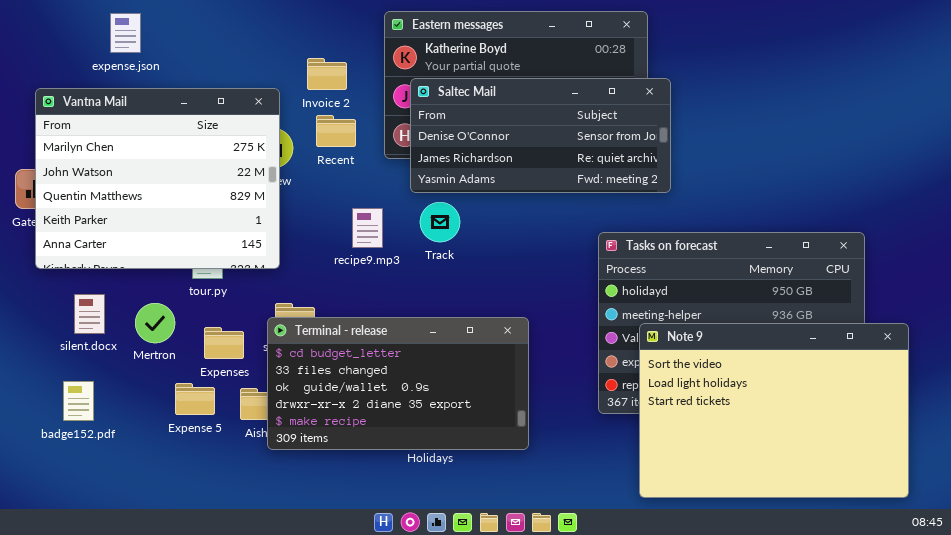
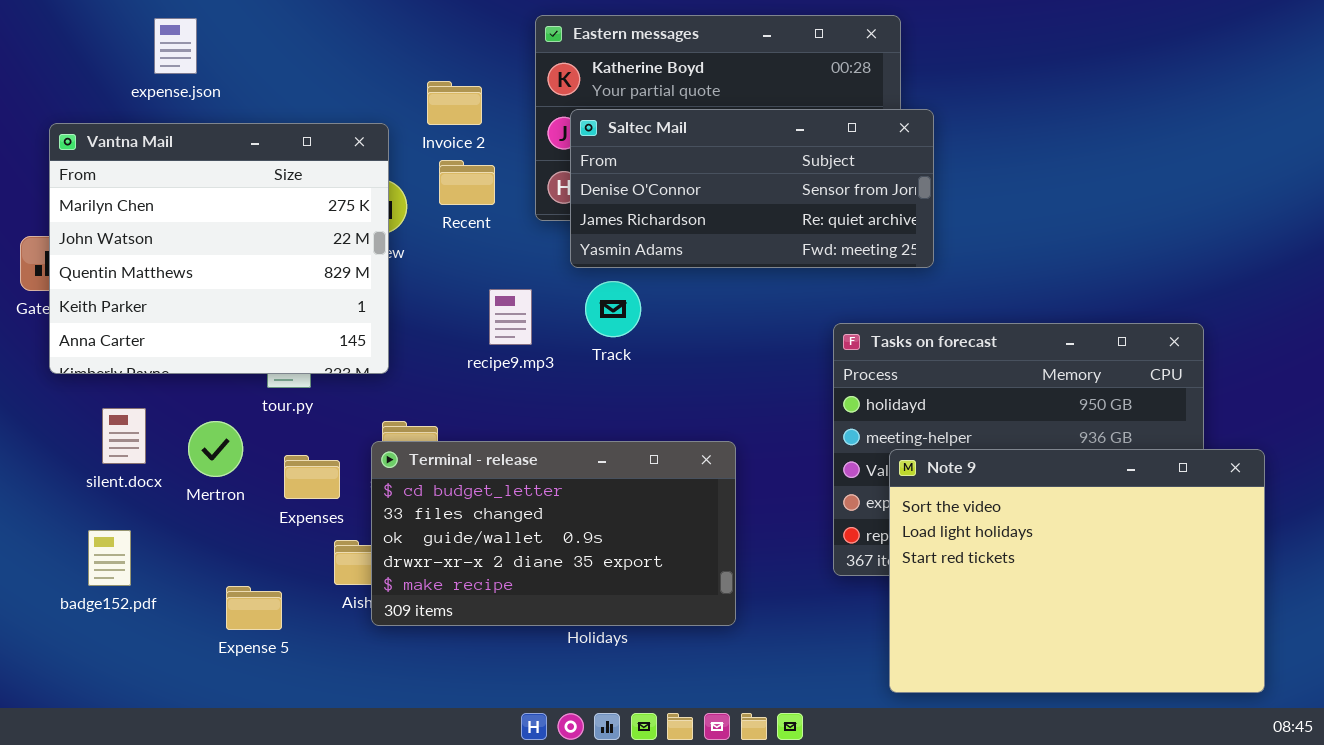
Expense 5: [175,383,215,415] -> [226,586,282,630], moved

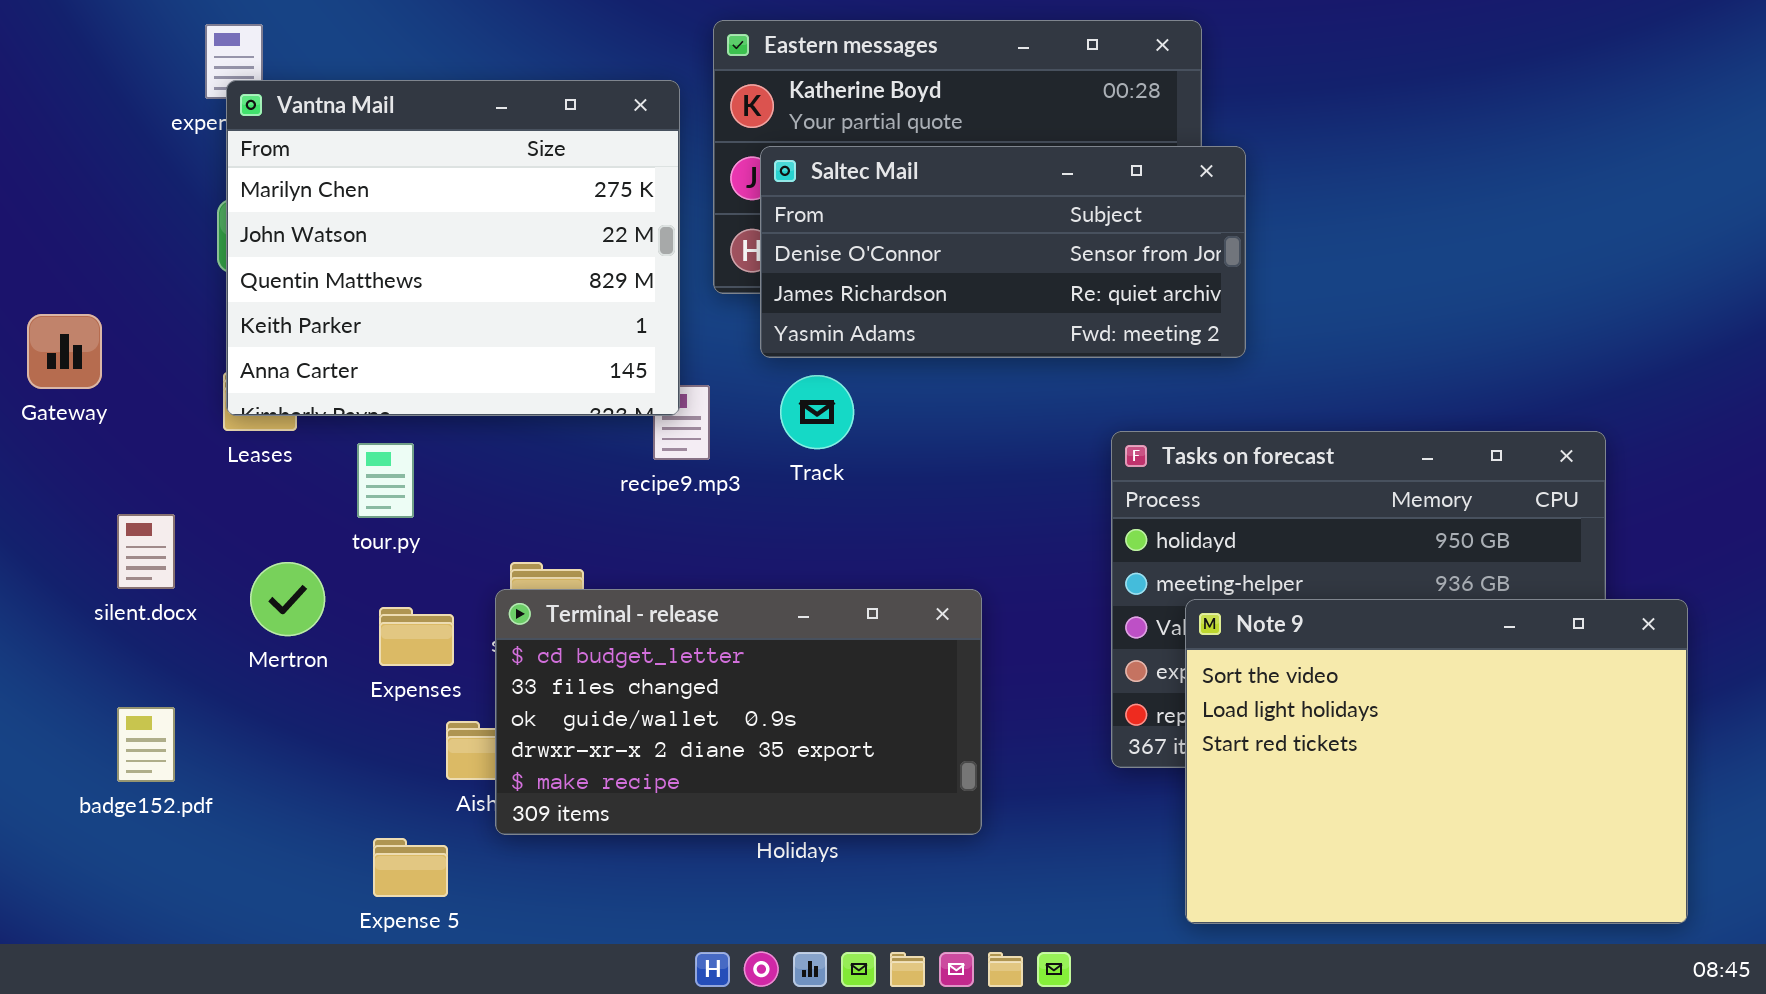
Vantna Mail: [49,123,389,374] -> [226,80,680,416], moved
silent.docx: [102,408,146,464] -> [117,514,175,589], moved
Expense 5: [226,586,282,630] -> [373,838,448,897], moved

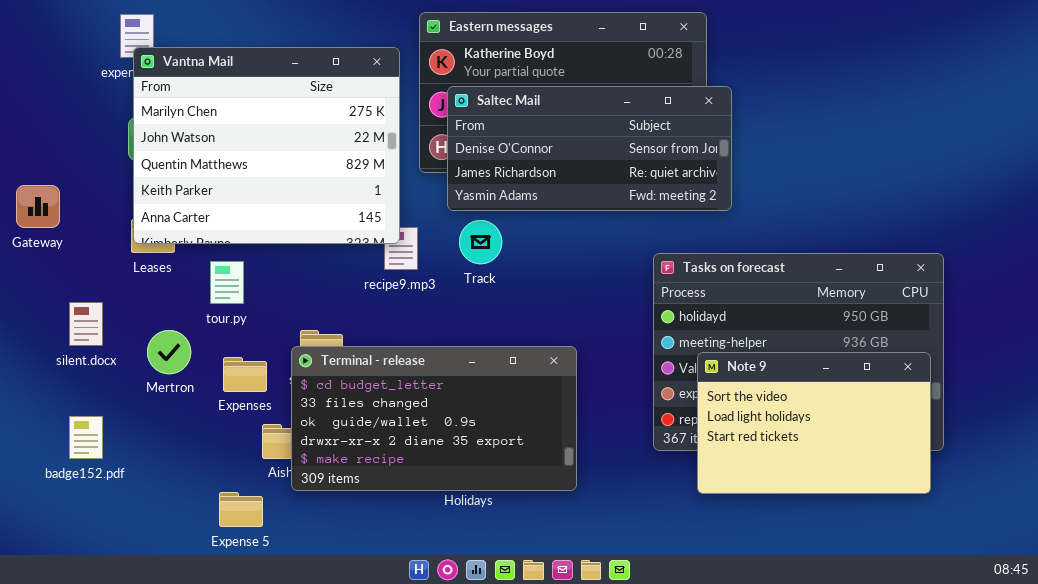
Note 9: [1185,599,1688,924] -> [697,352,931,494], resized

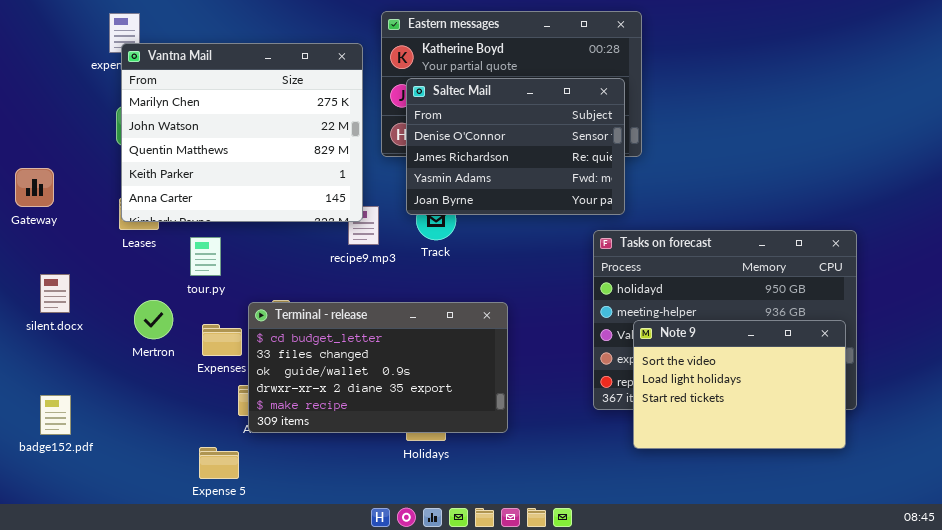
Saltec Mail: [447,86,732,211] -> [406,78,625,215], resized
silent.docx: [69,302,103,346] -> [40,274,70,313], moved
Terminal - release: [291,346,577,491] -> [248,302,508,433], moved
badge152.pdf: [69,416,103,459] -> [40,395,71,435], moved

